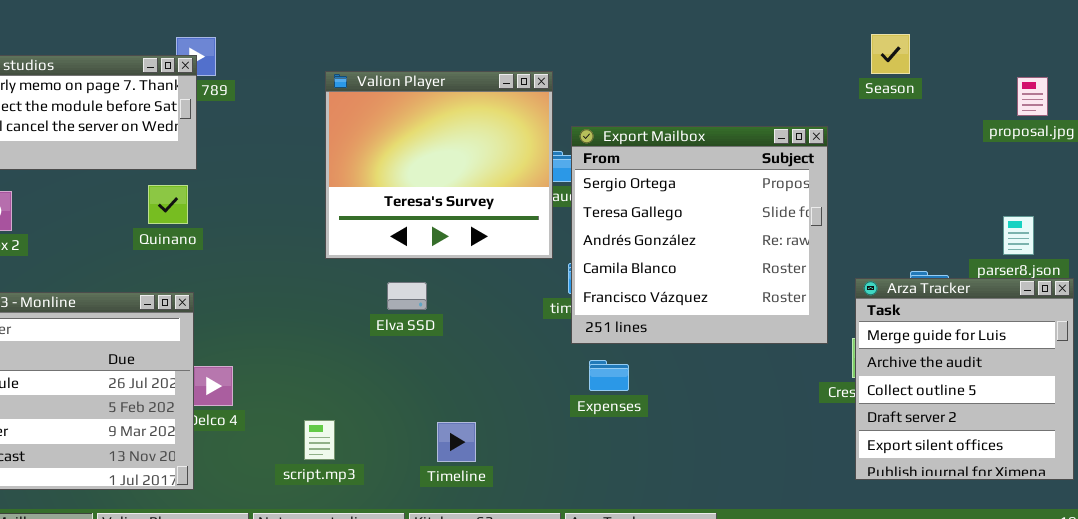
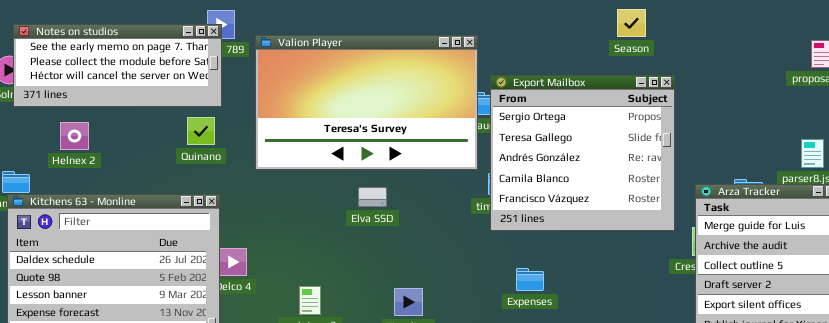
Season: [871,34,910,74] -> [617,9,646,37], moved
Valion Player: [325,71,553,259] -> [255,35,478,170], resized
Expenses: [589,360,629,391] -> [516,268,544,291], moved

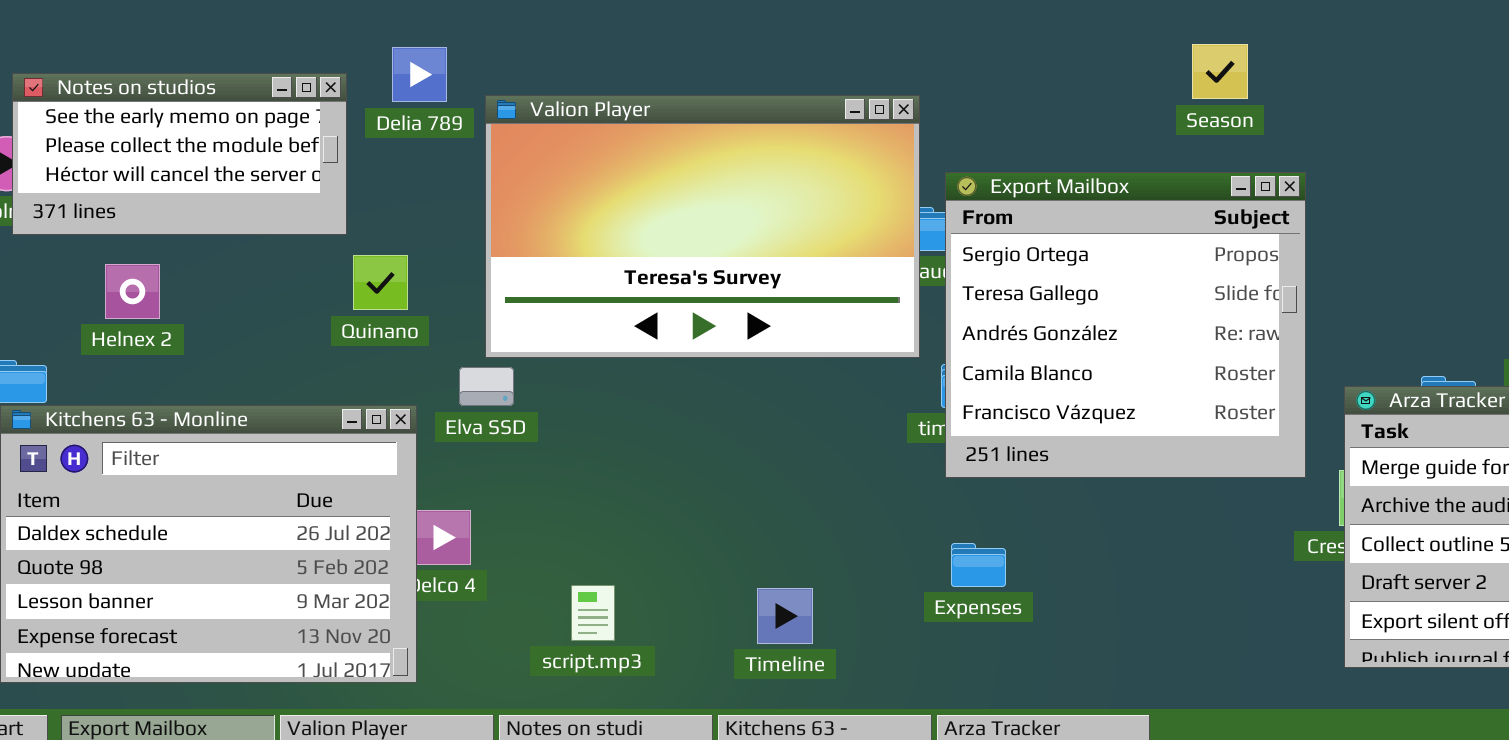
Notes on studios: [13,24,222,107] -> [12,73,347,235], resized
Elva SSD: [358,187,387,207] -> [459,367,514,406], moved
Expenses: [516,268,544,291] -> [951,543,1006,587], moved

